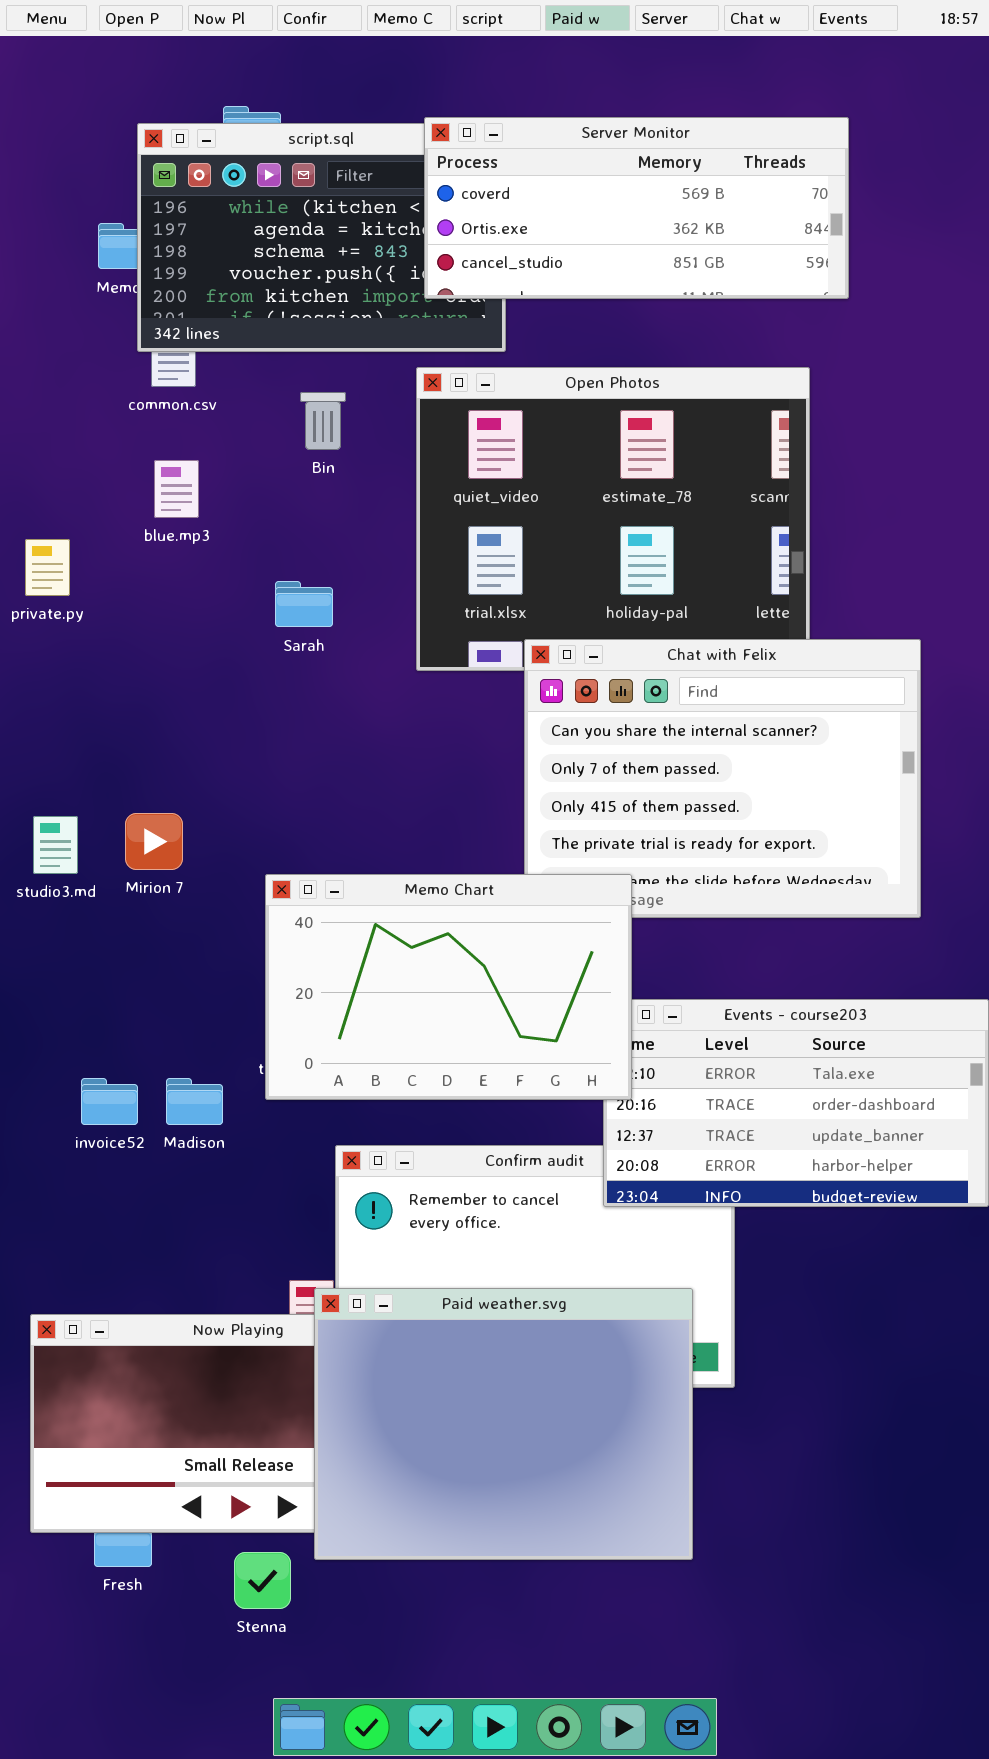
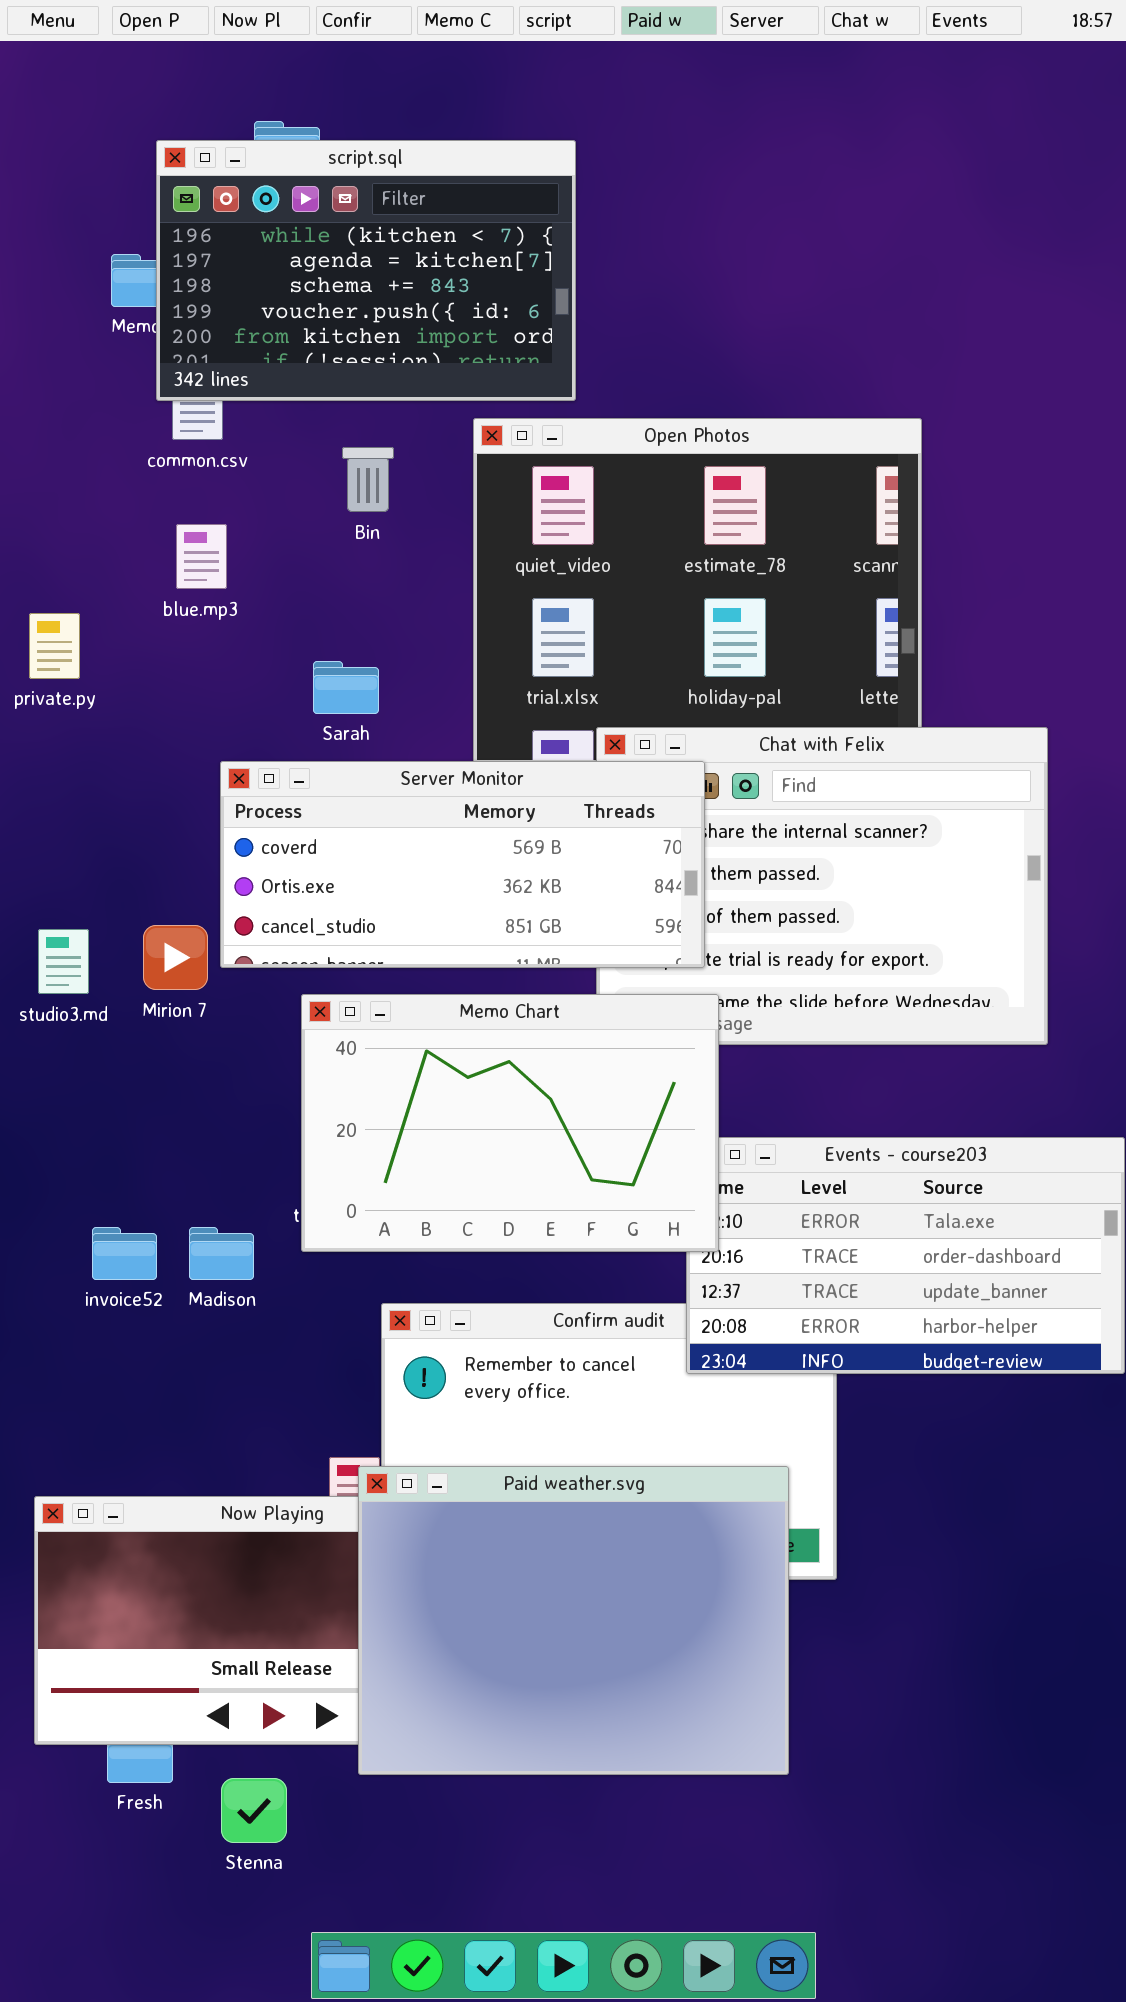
Server Monitor: [424,117,849,299] -> [220,761,705,968], moved
Stenna: [234,1552,291,1609] -> [221,1778,287,1843], moved

